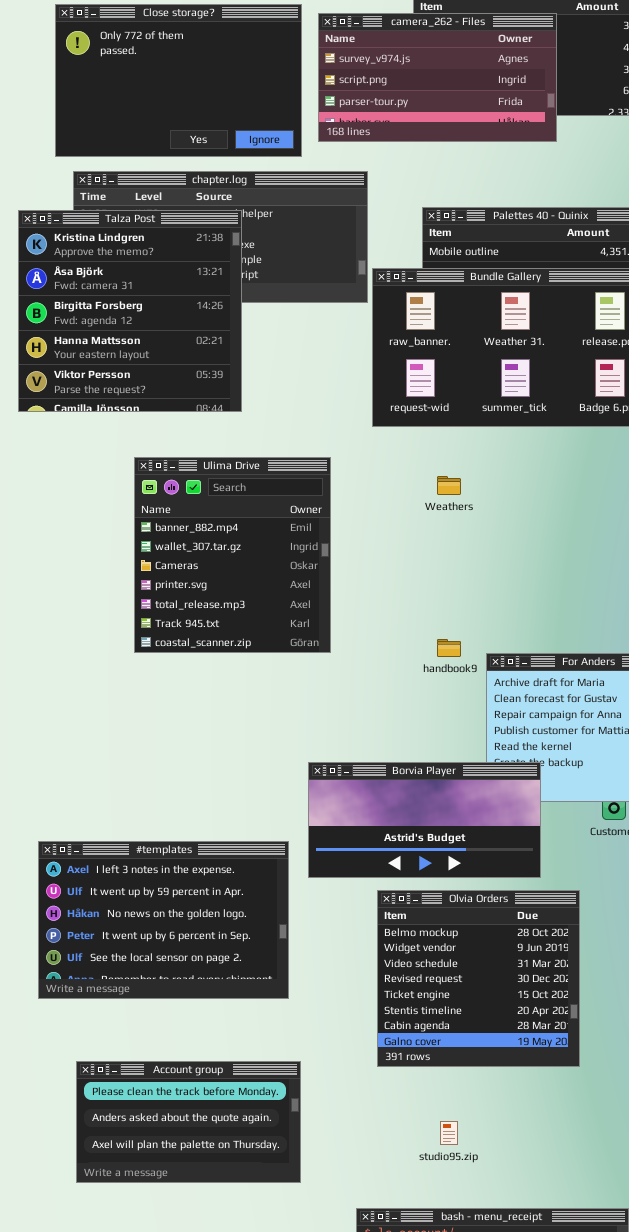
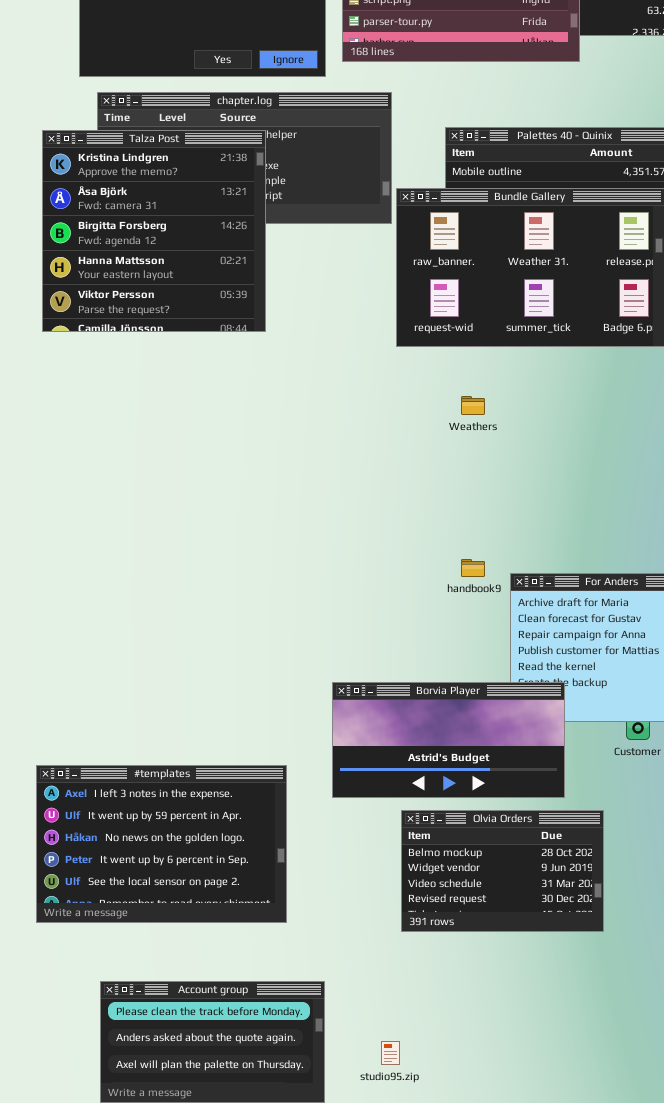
Ulima Drive: [134,457,331,653] -> none, closed
#templates: [38,841,289,999] -> [36,765,287,923], moved
Olvia Orders: [377,890,580,1067] -> [401,810,604,932], resized
studio95.zip: [440,1121,458,1145] -> [381,1041,400,1065], moved

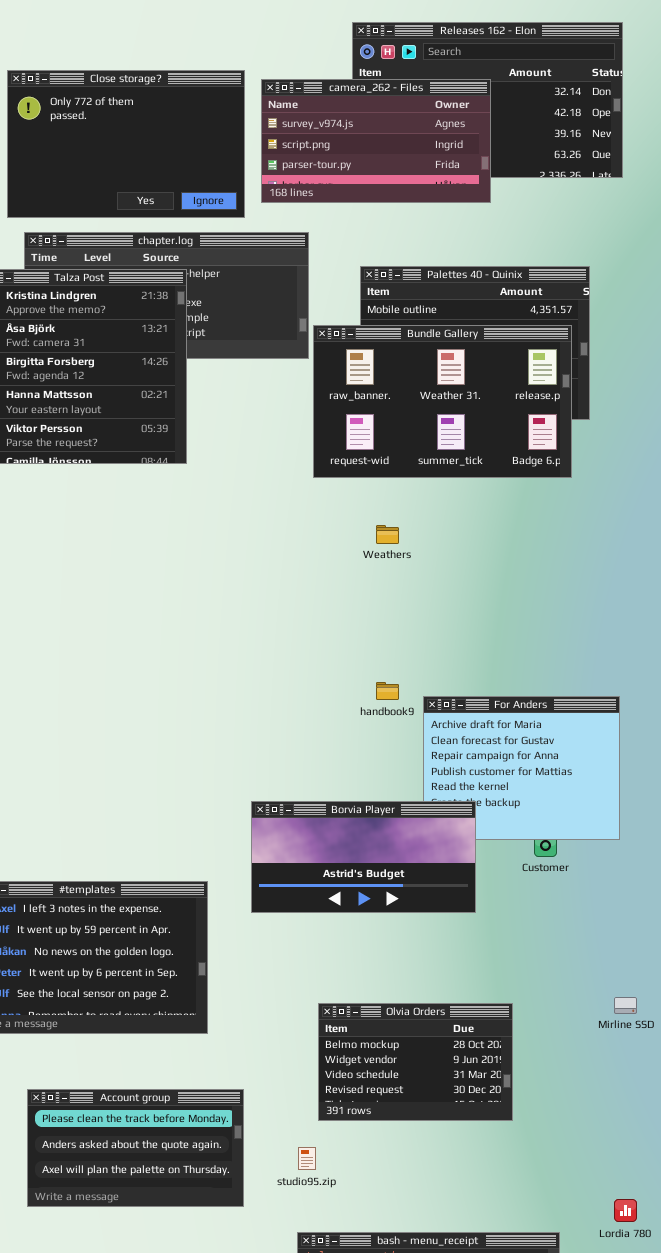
Olvia Orders: [401,810,604,932] -> [318,1003,513,1121], moved

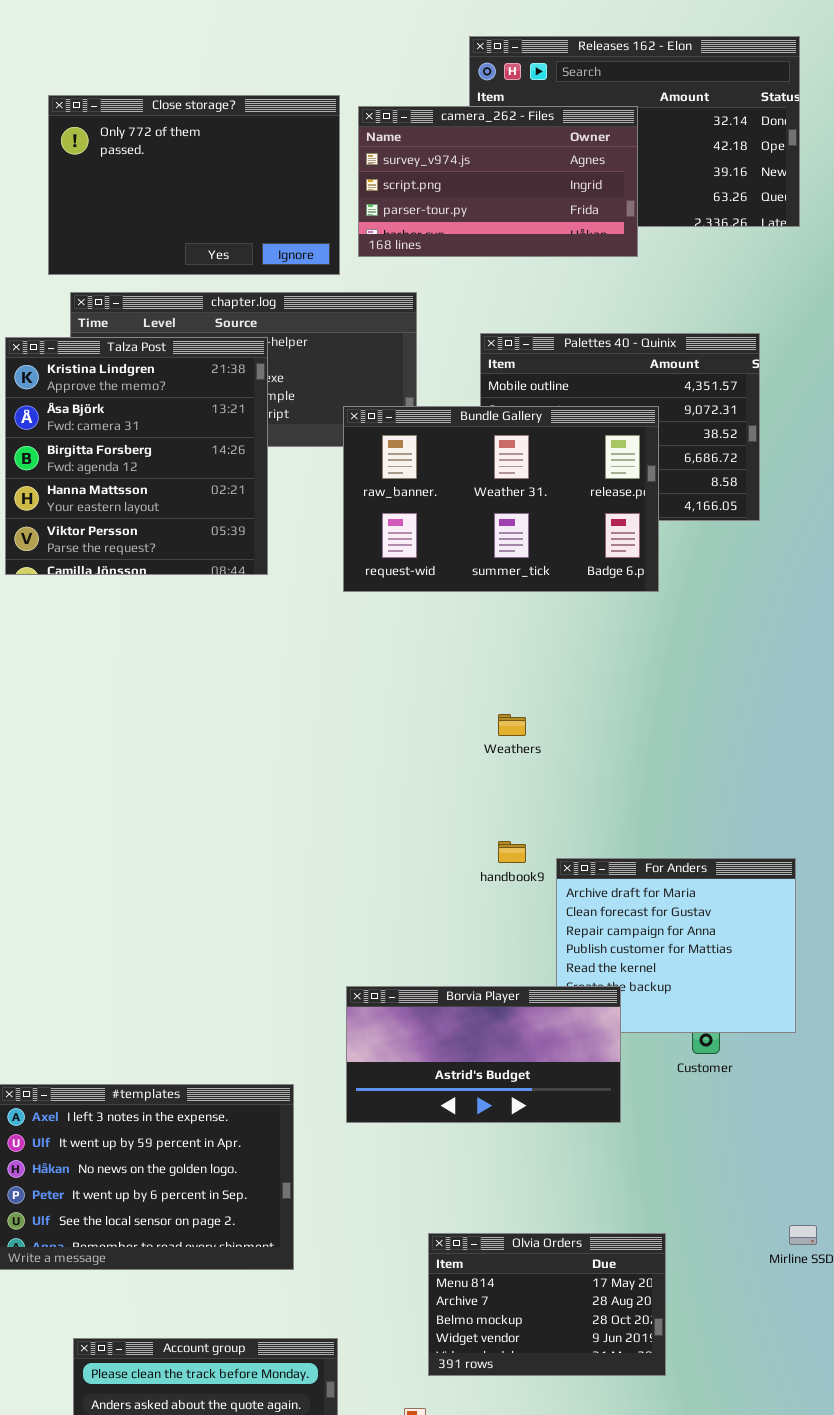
Bundle Gallery: [313,325,572,478] -> [343,406,659,592], moved
Weathers: [376,525,399,544] -> [498,714,526,736], moved
Olvia Orders: [318,1003,513,1121] -> [428,1233,666,1376], scrolled up 2 rows

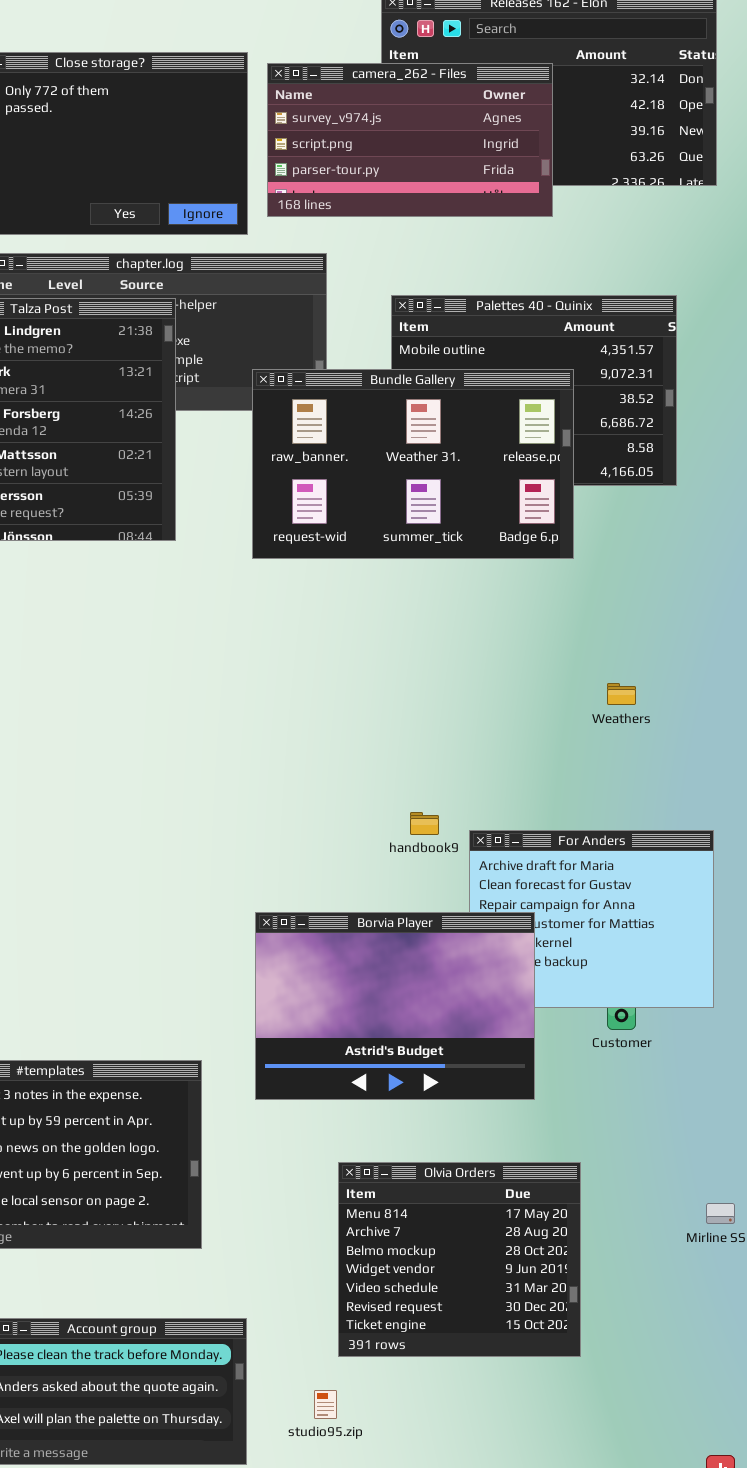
Weathers: [498,714,526,736] -> [607,683,636,705], moved
Borvia Player: [346,986,621,1123] -> [255,912,535,1100], resized
Olvia Orders: [428,1233,666,1376] -> [338,1162,581,1357], resized

